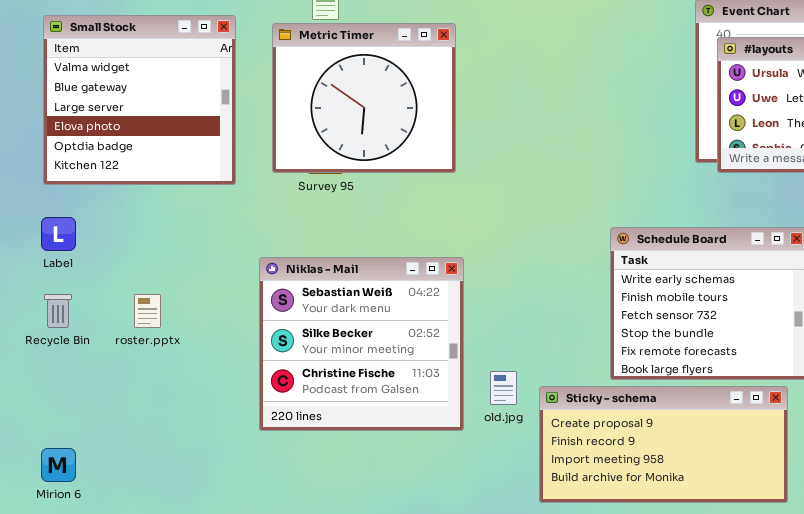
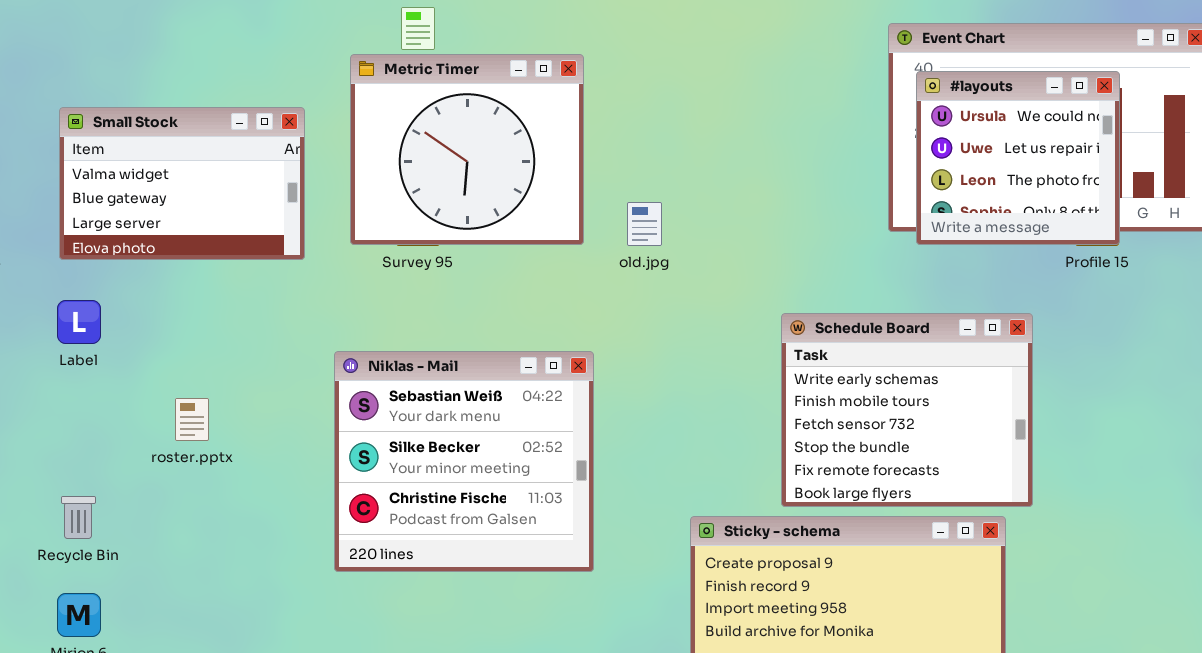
Small Stock: [43,15,236,185] -> [59,107,305,260], resized
Recycle Bin: [44,294,72,328] -> [61,496,96,539], moved
old.jpg: [490,371,517,405] -> [627,202,662,246], moved

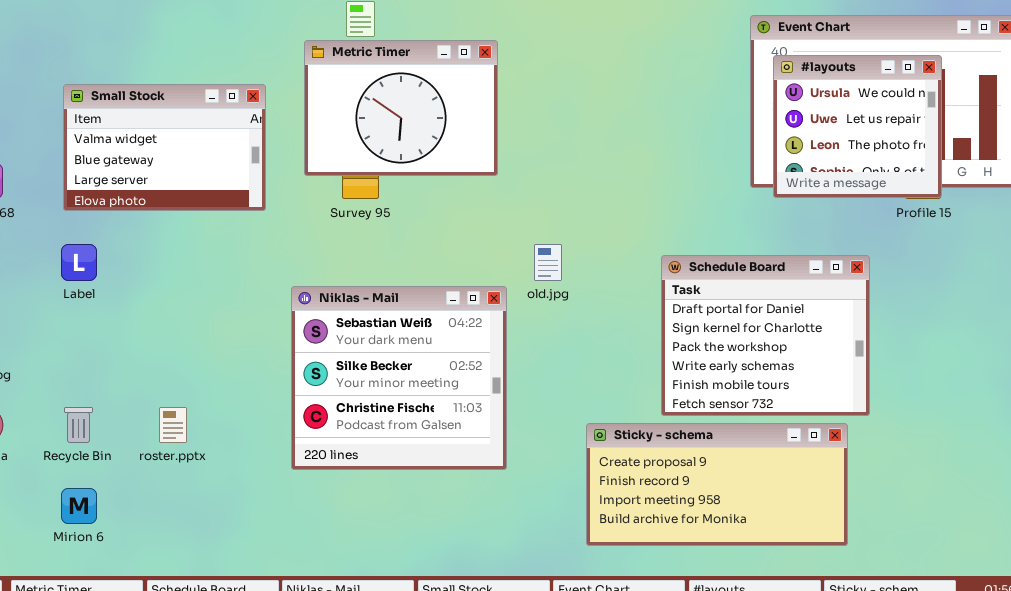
Metric Timer: [350,54,584,245] -> [304,40,498,176], resized
old.jpg: [627,202,662,246] -> [534,244,562,281], moved
Schedule Board: [781,313,1033,507] -> [661,255,870,416], scrolled up 3 rows
roster.pptx: [175,398,209,441] -> [159,407,187,443], moved

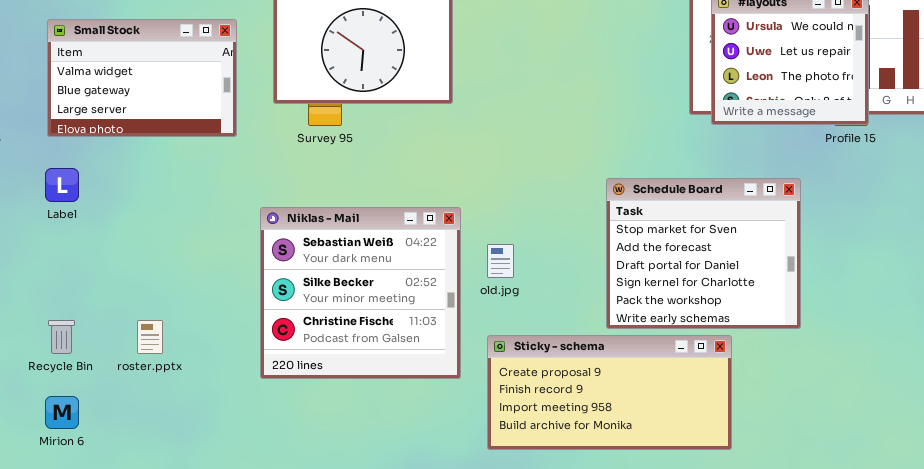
old.jpg: [534,244,562,281] -> [487,244,514,278], moved
Schedule Board: [661,255,870,416] -> [606,178,801,329], scrolled up 2 rows
Sticky - schema: [586,423,848,546] -> [487,335,732,450], moved

